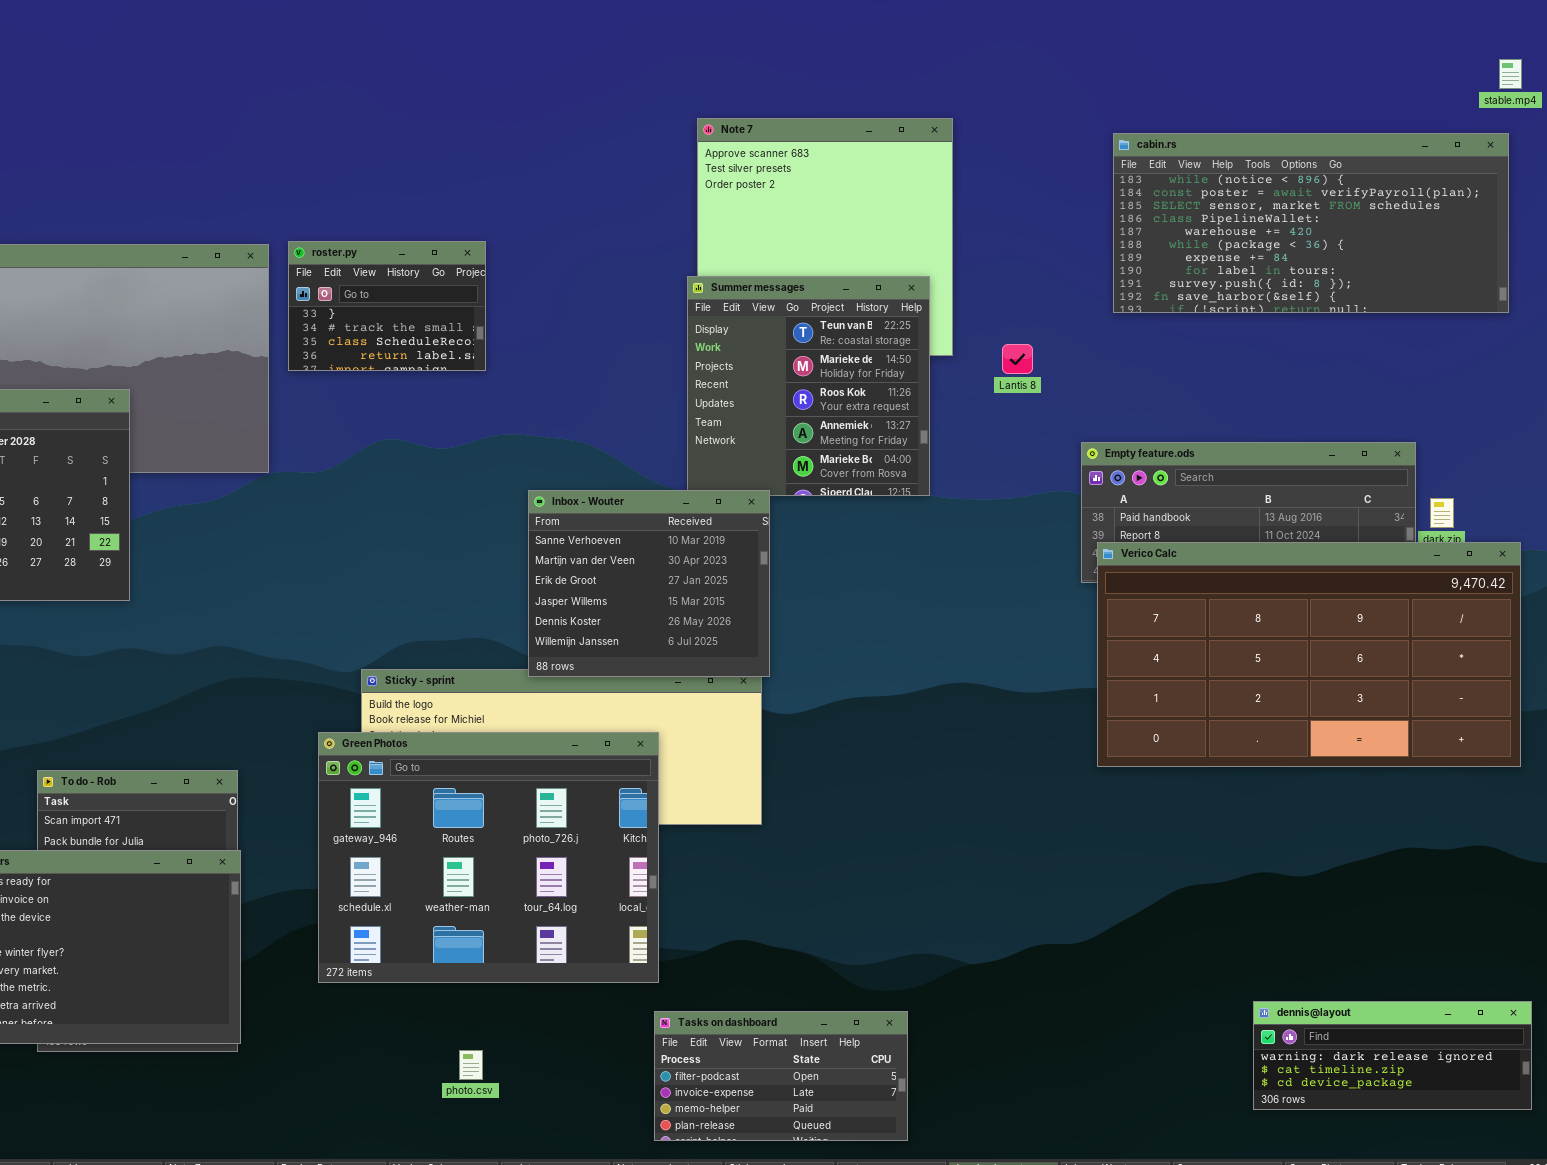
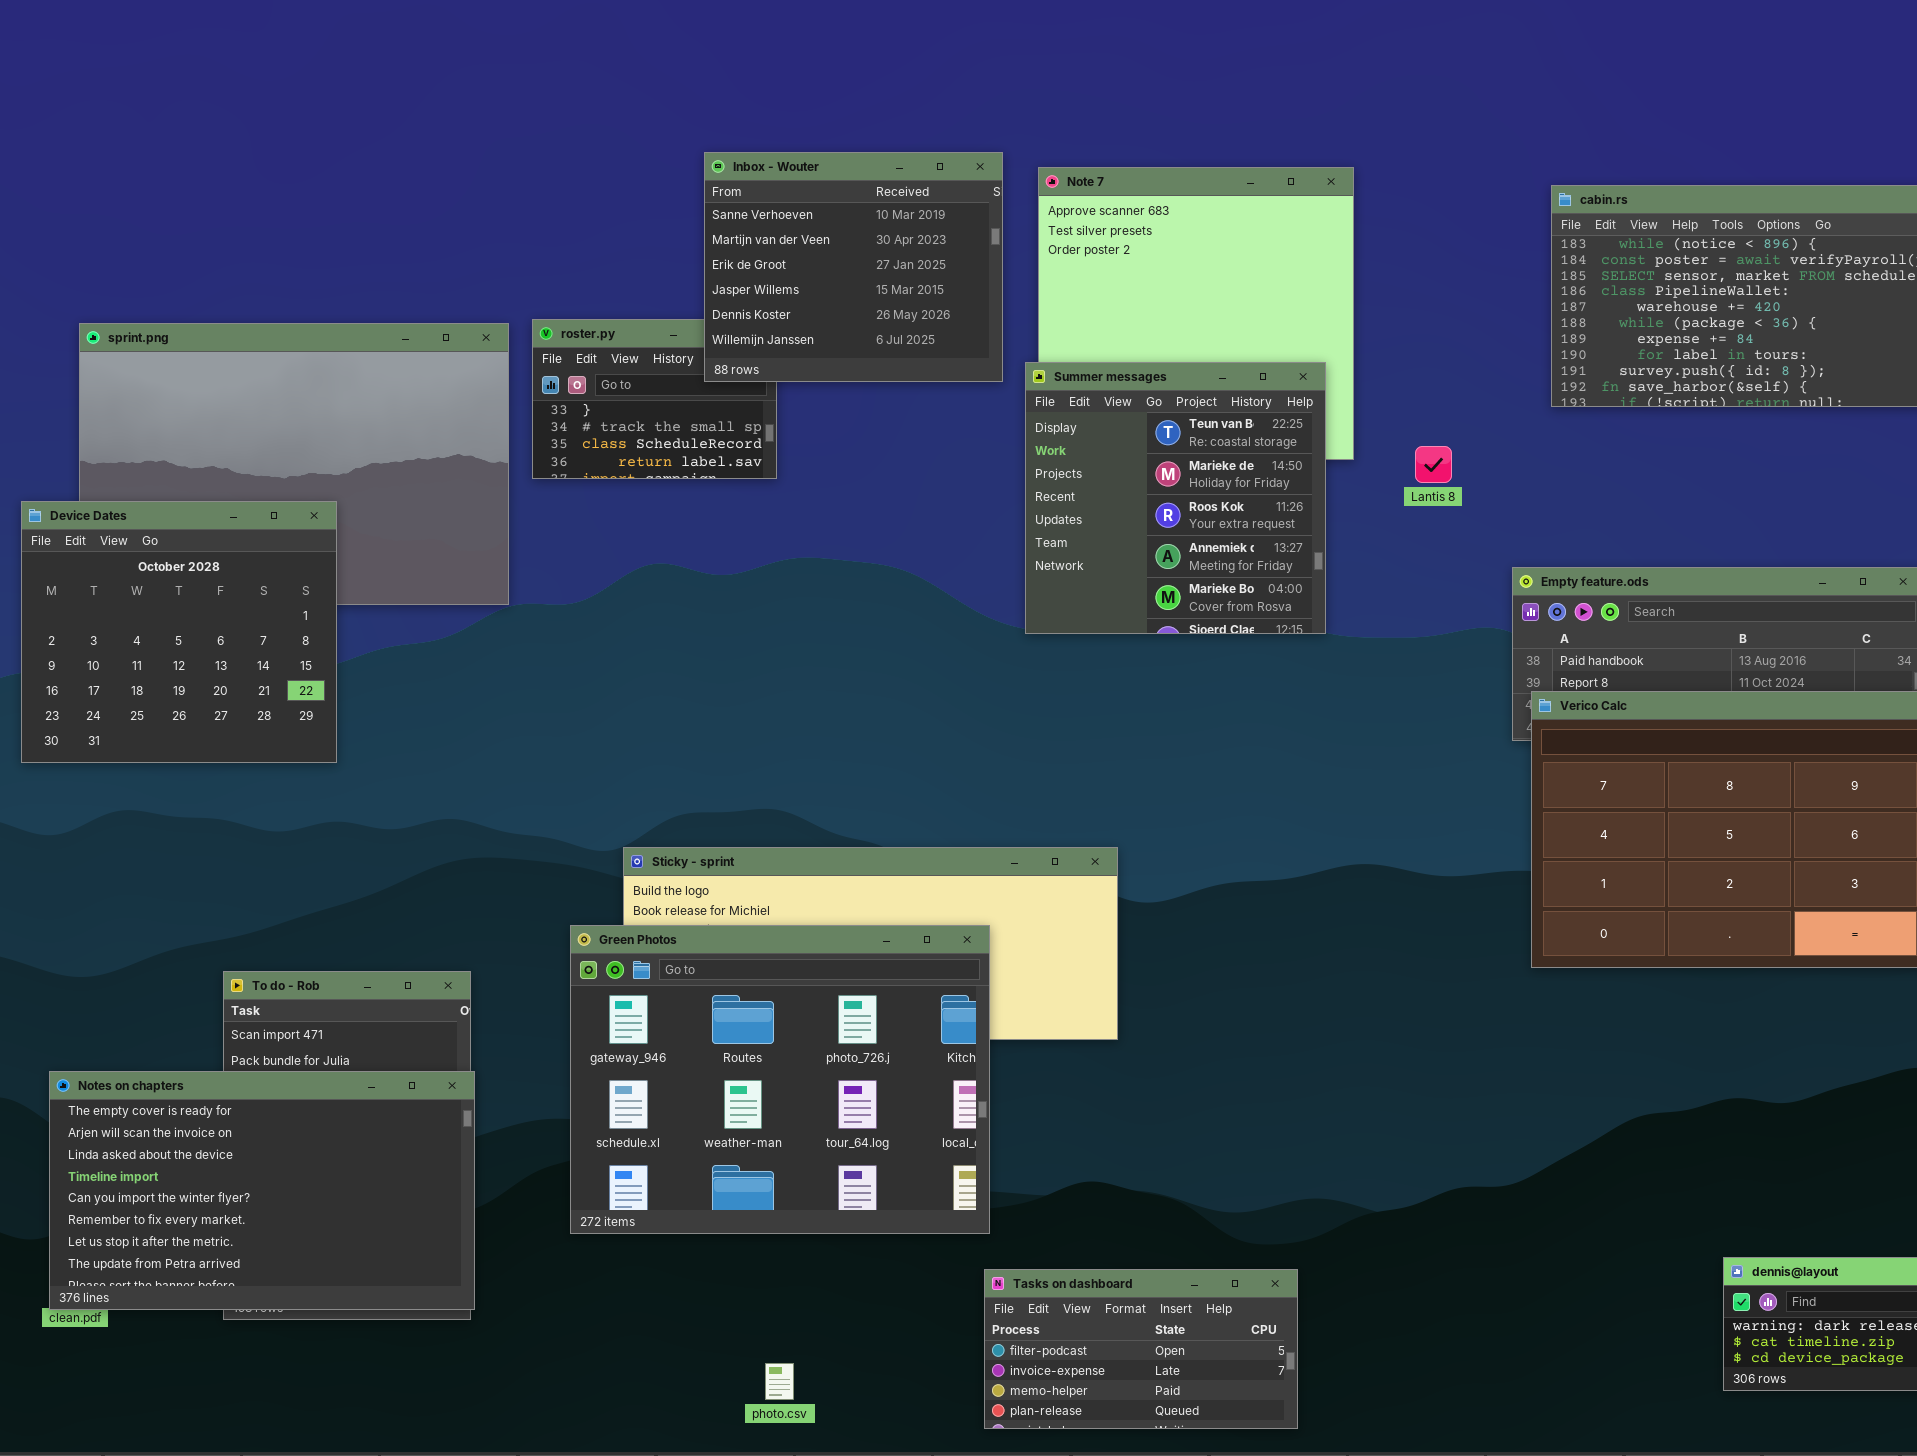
Inbox - Wouter: [528,490,770,677] -> [704,152,1003,382], moved
photo.csv: [459,1050,483,1080] -> [765,1363,794,1400], moved

